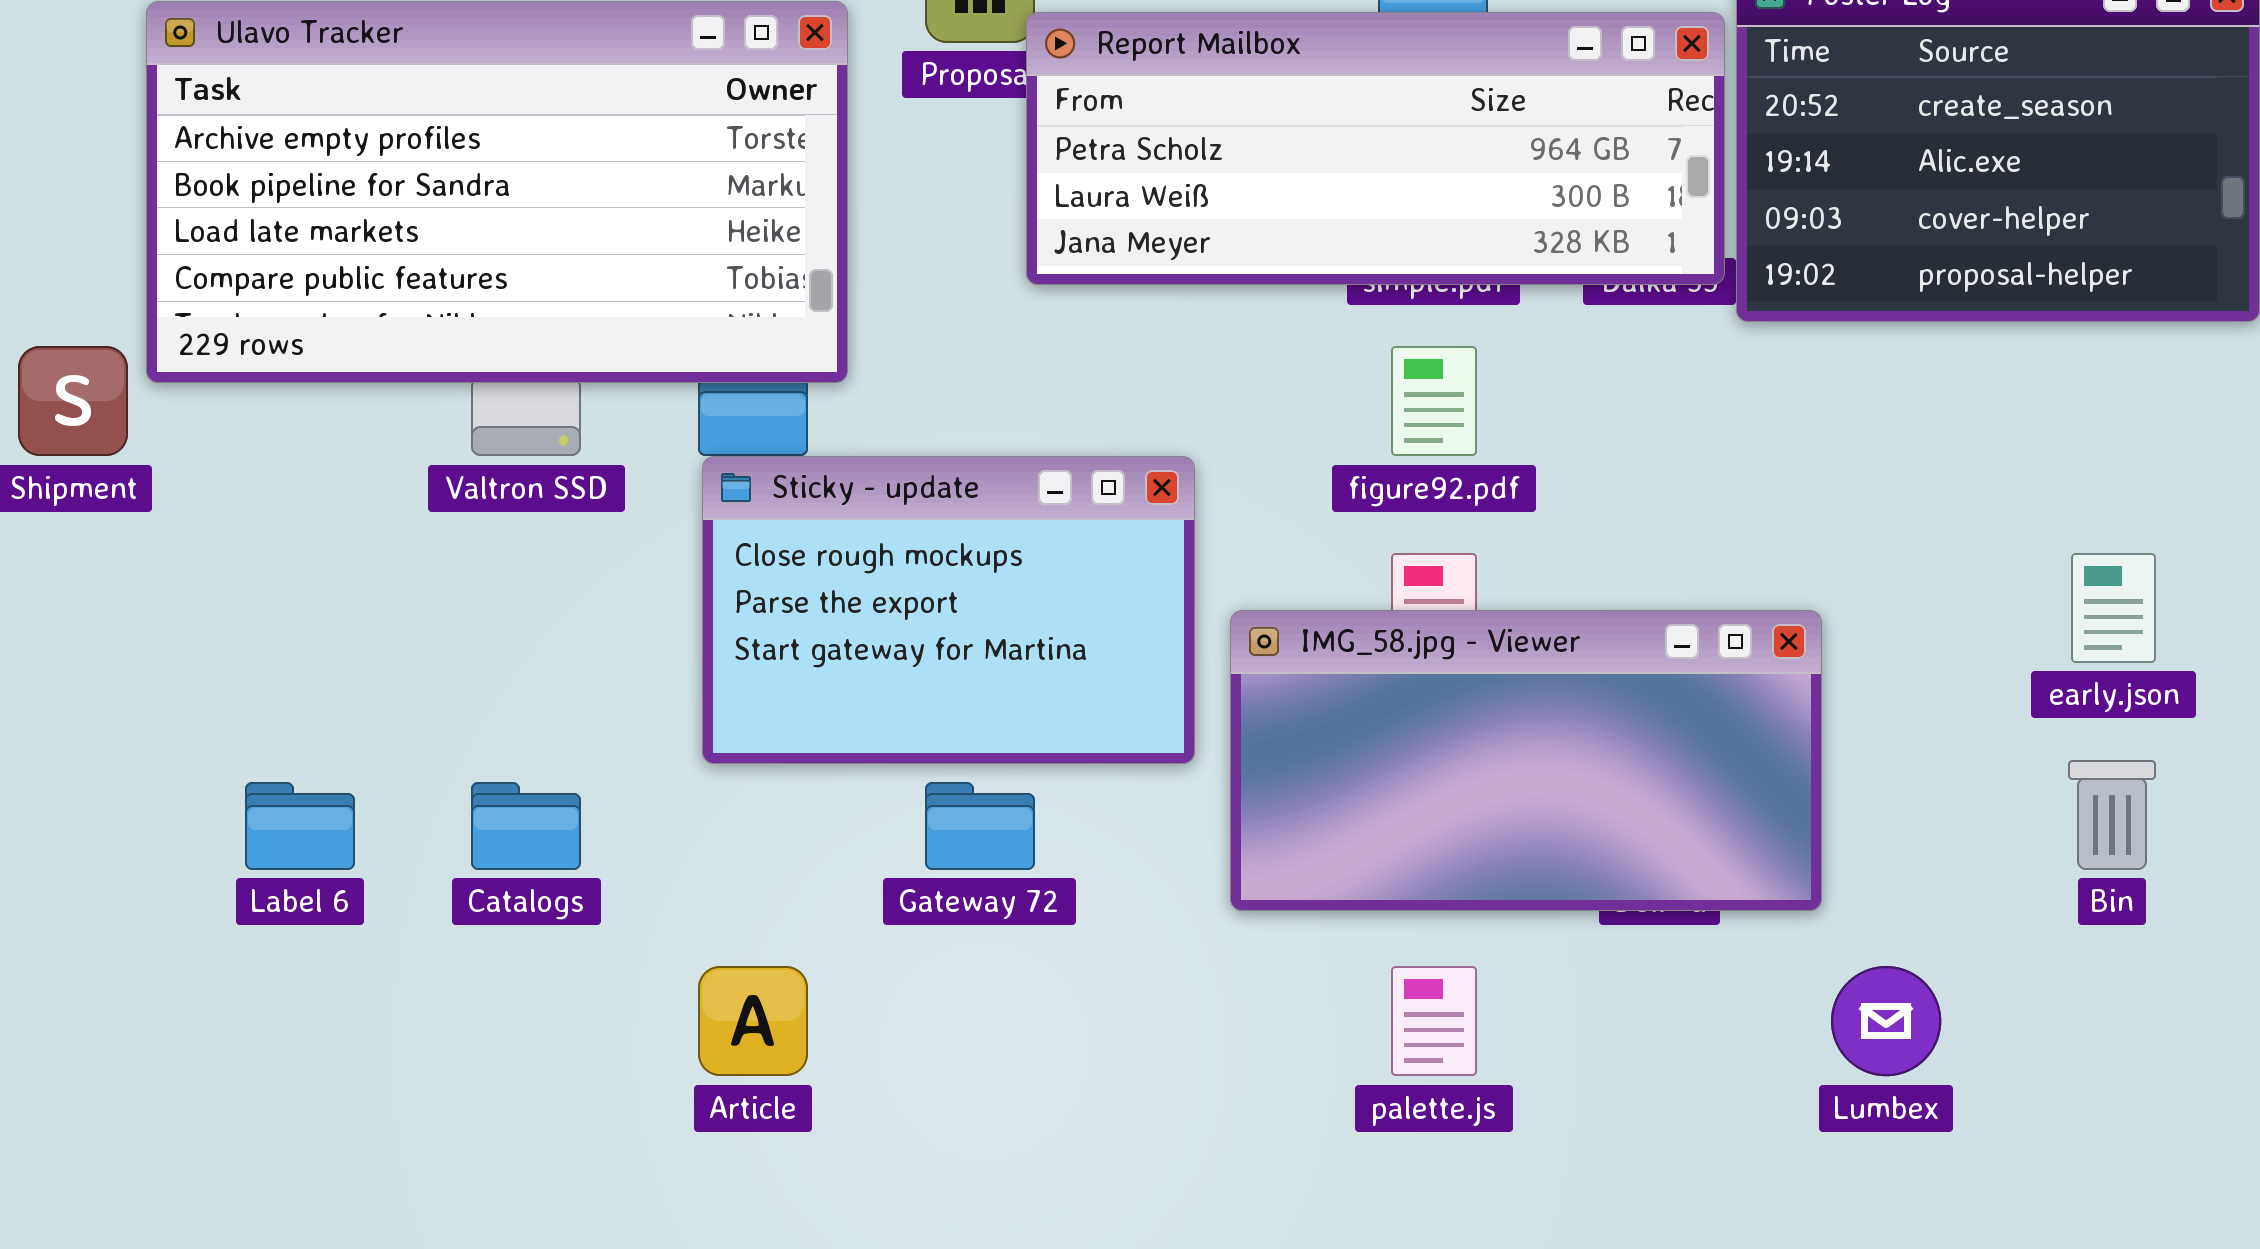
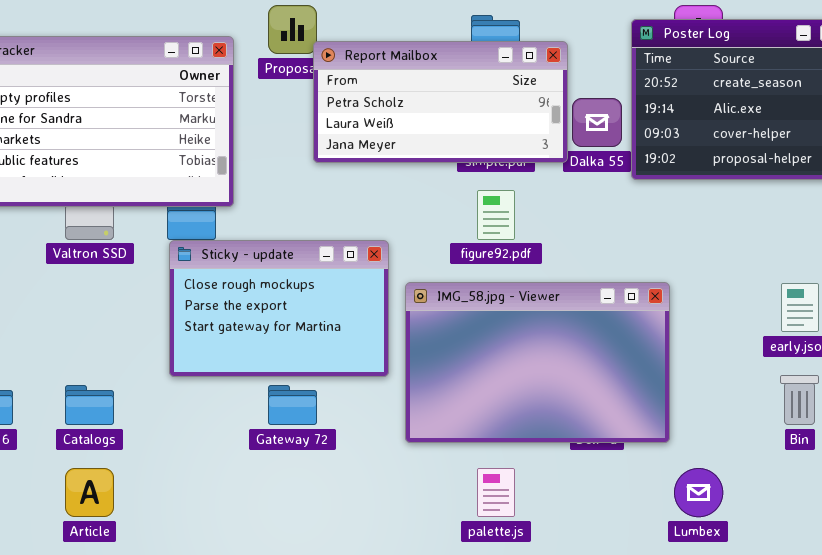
Report Mailbox: [1026,12,1725,285] -> [313,41,568,163], resized
IMG_58.jpg - Viewer: [1230,610,1822,911] -> [405,282,670,443], resized
Article: [698,966,808,1076] -> [65,468,114,517], moved

